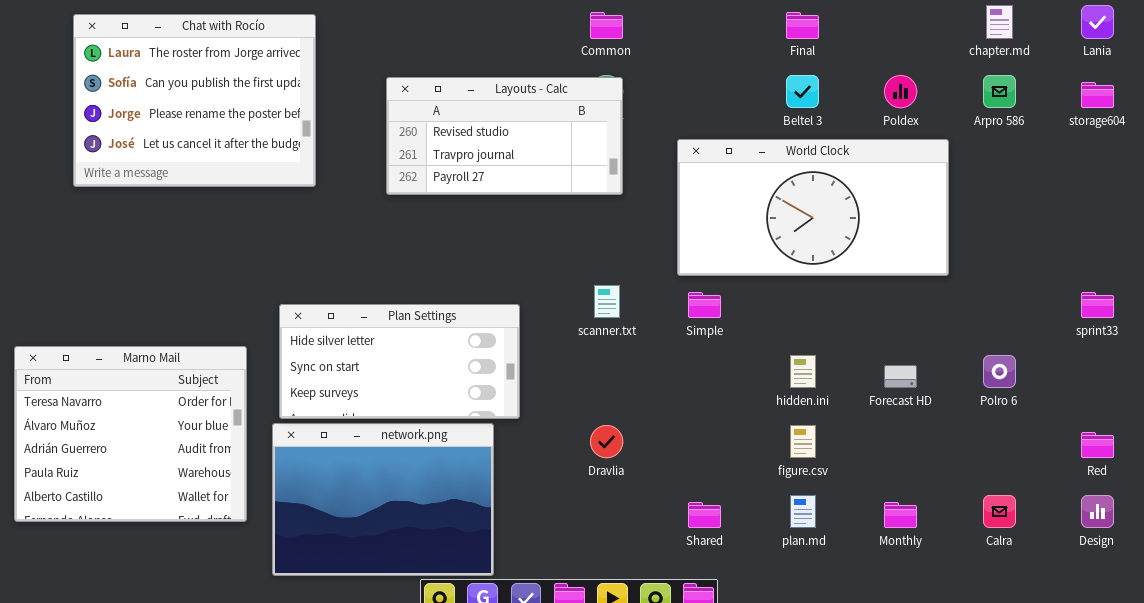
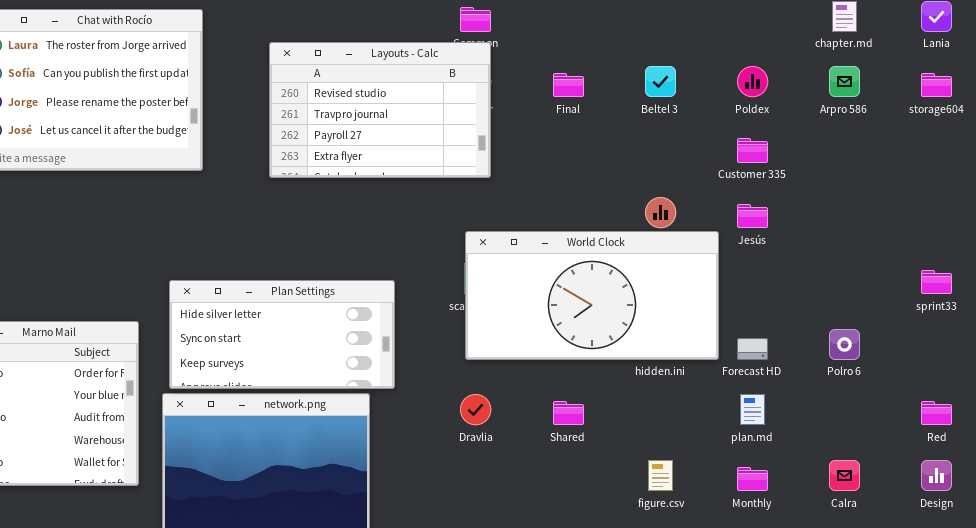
Final: [786,12,819,39] -> [553,73,584,97], moved
Layouts - Calc: [386,77,623,195] -> [269,42,491,178], resized
World Clock: [677,139,949,276] -> [465,231,719,360], moved
figure.csv: [790,425,816,458] -> [648,460,673,491], moved
plan.md: [790,495,816,528] -> [740,394,765,425], moved
Shared: [688,502,721,528] -> [553,401,584,425], moved

